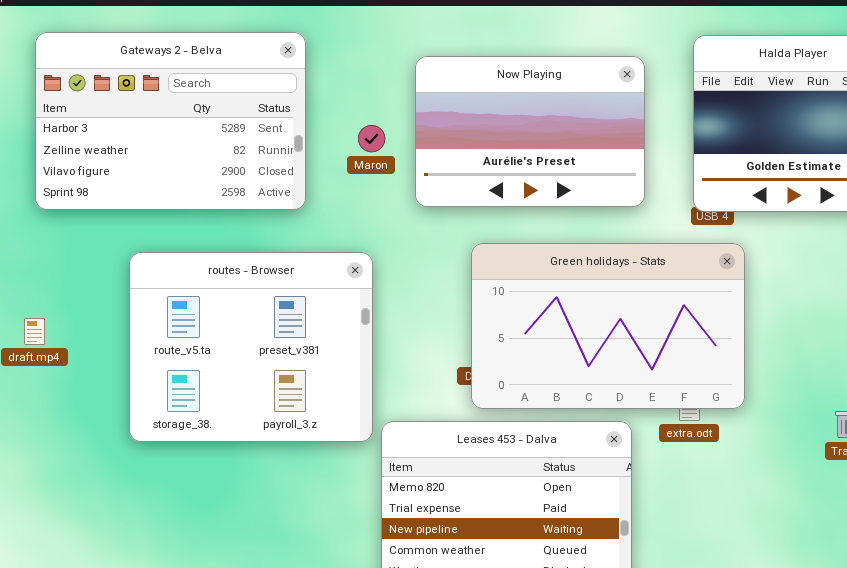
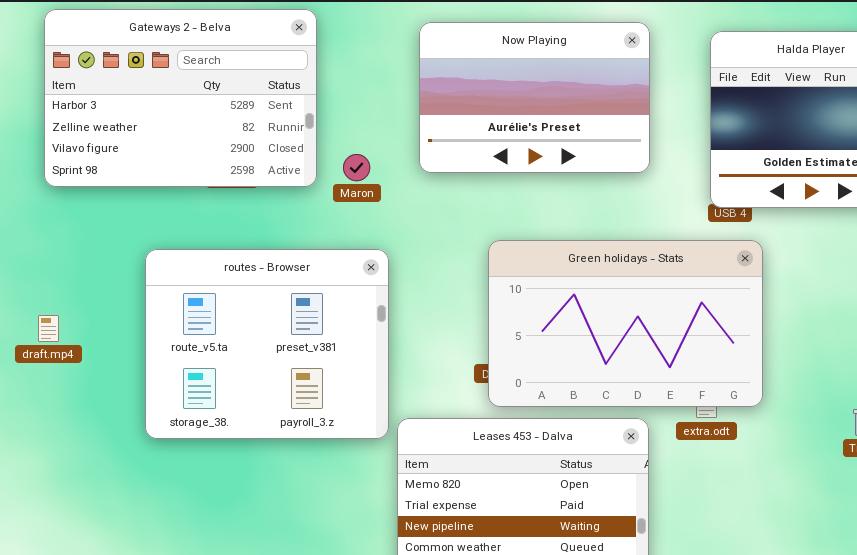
Gateways 2 - Belva: [35,32,306,210] -> [44,9,317,187], moved
Now Playing: [415,56,645,207] -> [419,22,650,173], moved
Maron: [358,125,385,152] -> [343,154,370,181], moved

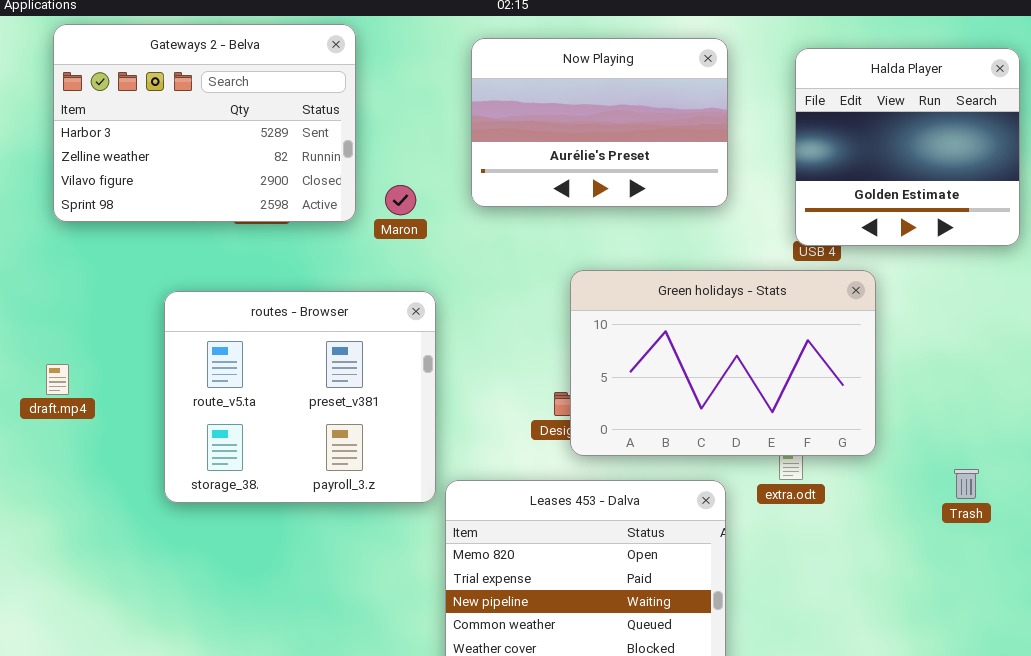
Green holidays - Stats: [488,240,763,407] -> [570,270,876,456], moved

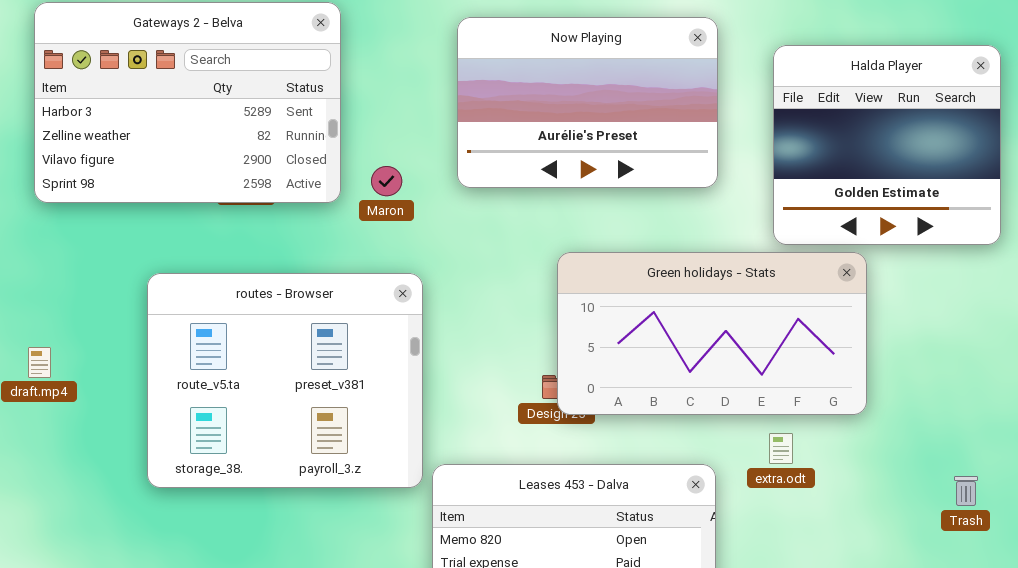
Halda Player: [795,48,1020,246] -> [773,45,1001,245], moved
Green holidays - Stats: [570,270,876,456] -> [557,252,867,415], resized
Trash: [954,469,979,499] -> [954,476,978,506], moved

